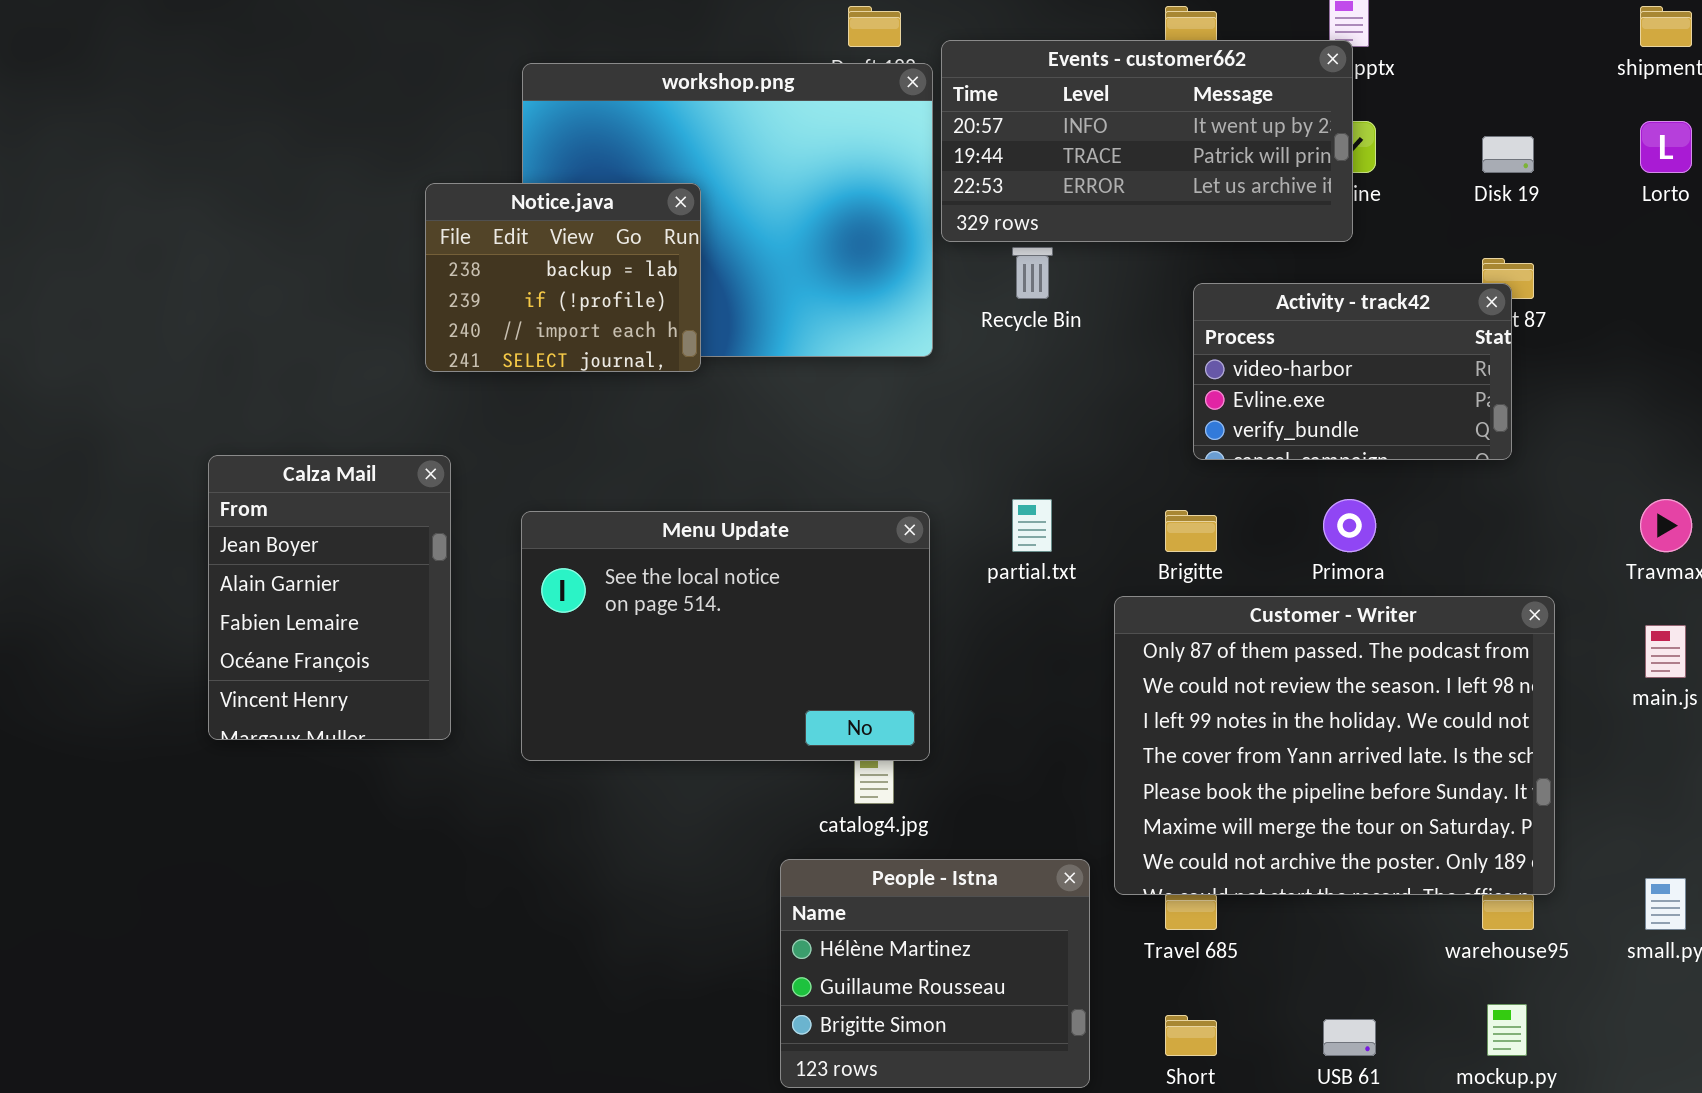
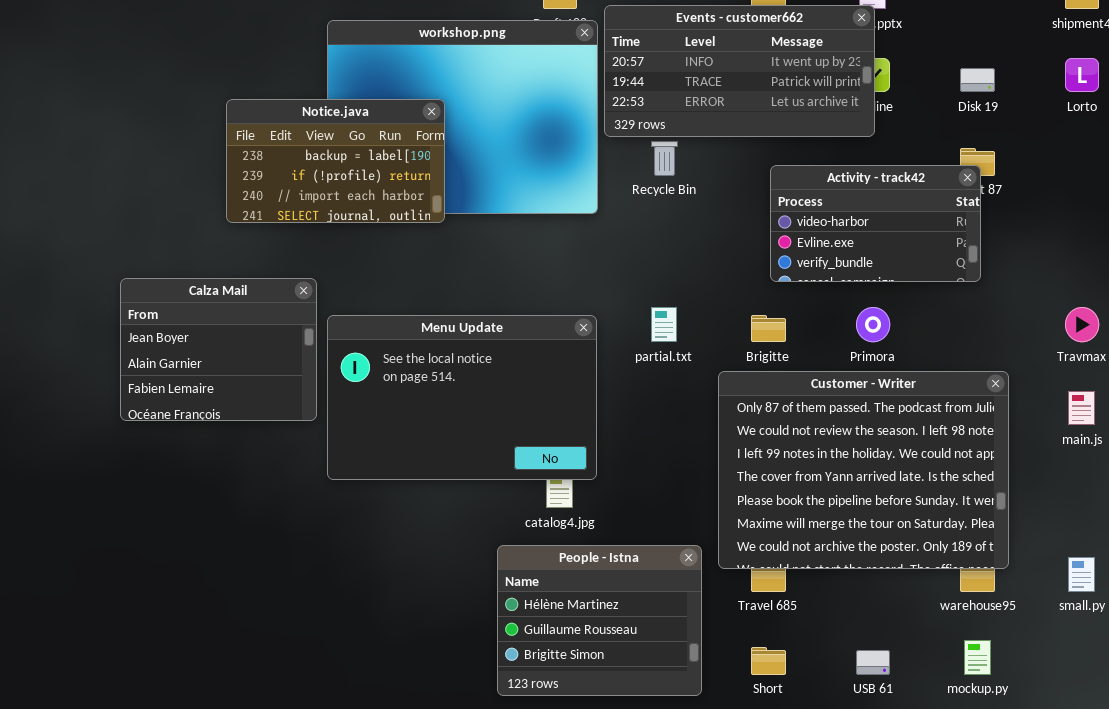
Notice.java: [425,183,701,372] -> [226,99,445,223], resized
Calza Mail: [208,455,451,740] -> [120,278,317,421], resized

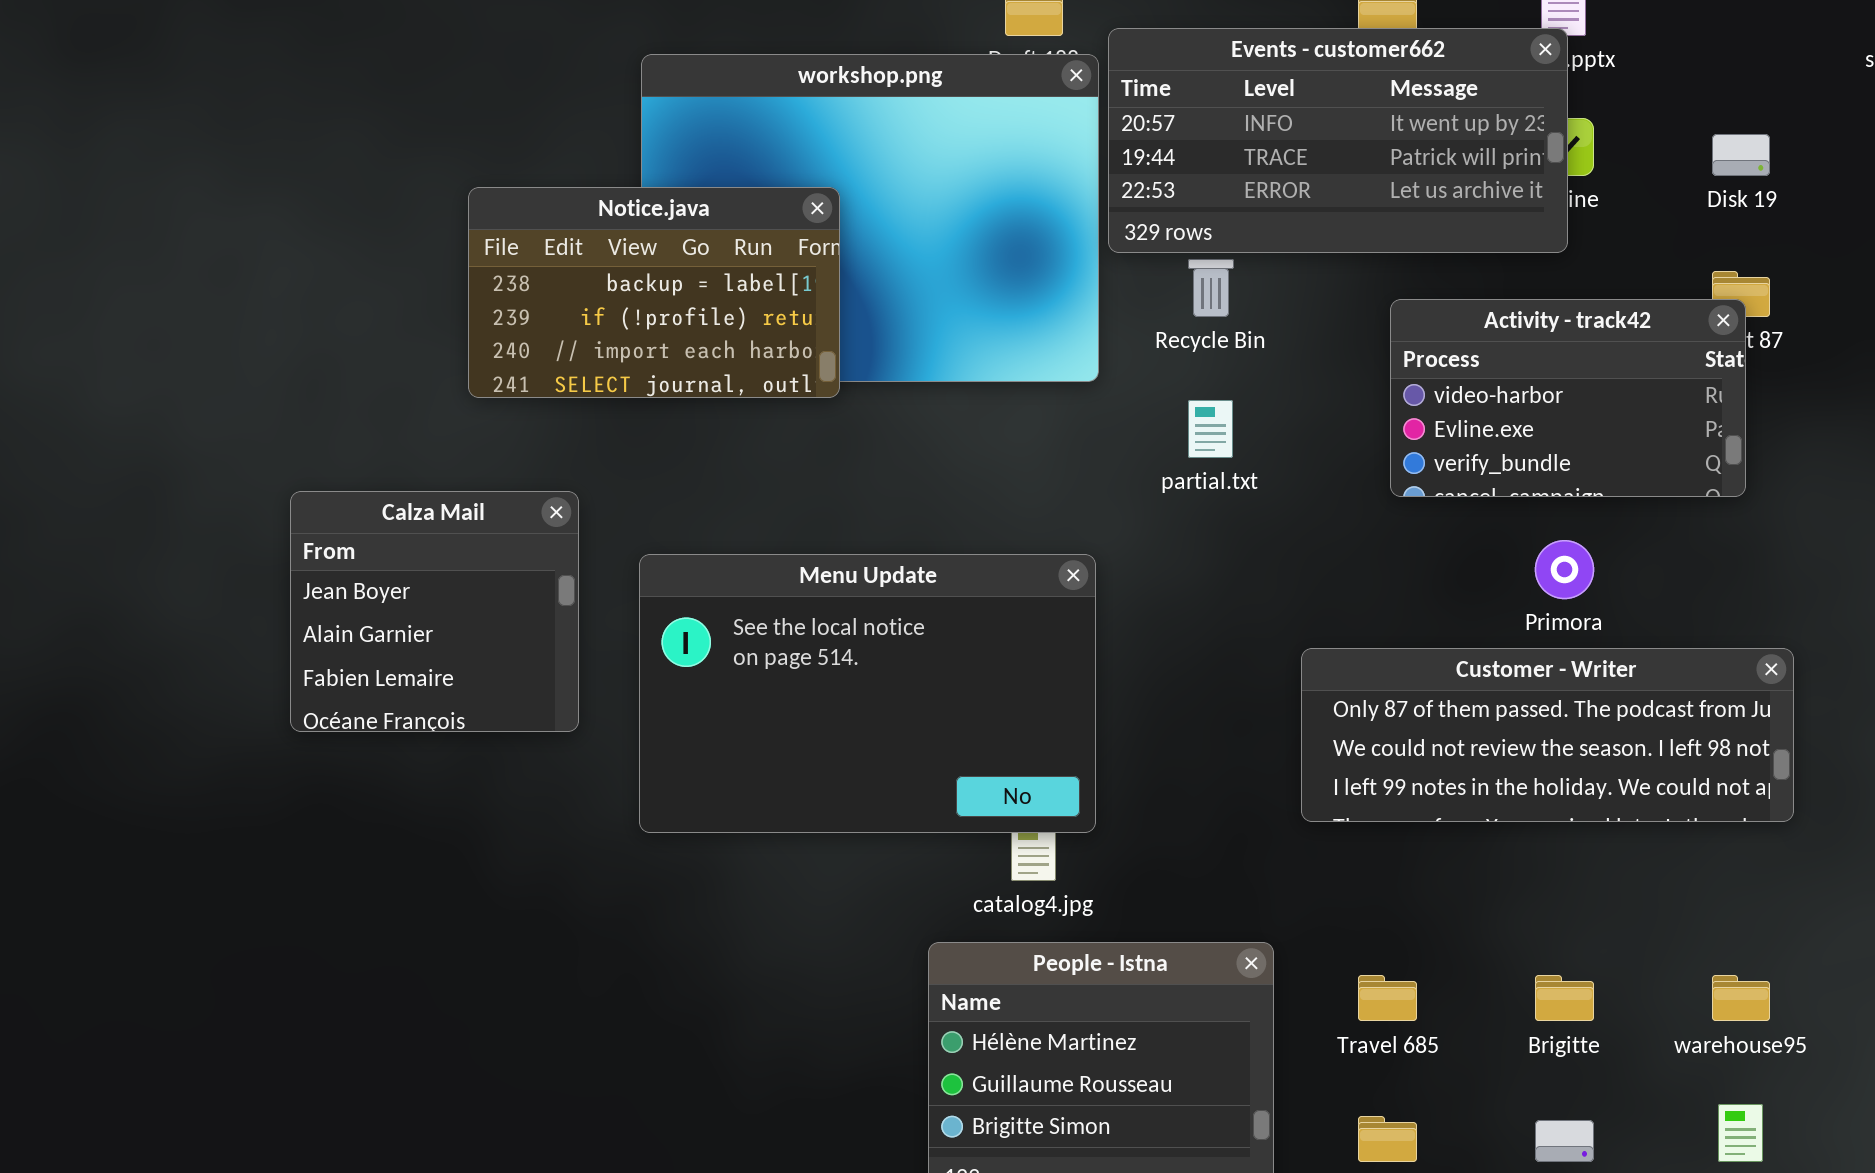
Calza Mail: [120,278,317,421] -> [290,491,579,732], resized
partial.txt: [651,307,677,342] -> [1188,400,1233,458], moved
Brigitte: [751,315,786,342] -> [1535,975,1594,1021], moved
Customer - Writer: [718,371,1009,569] -> [1301,648,1794,822], resized

